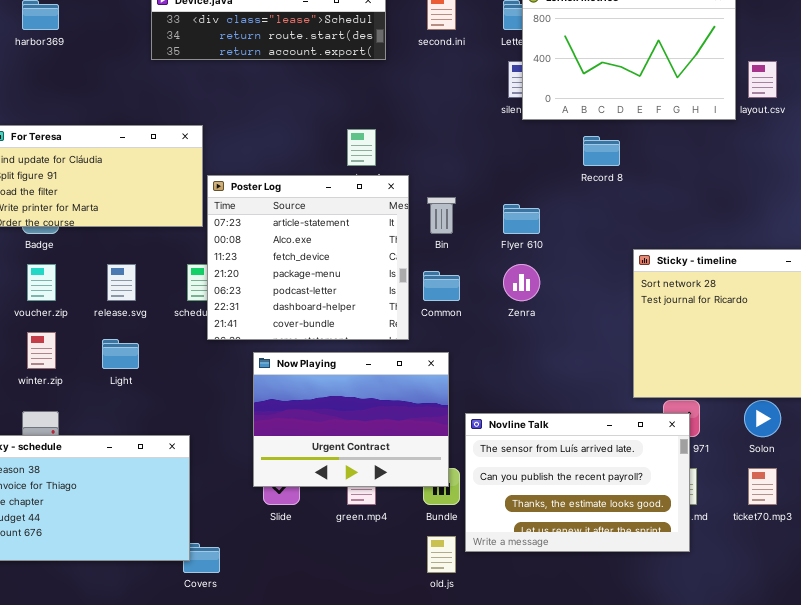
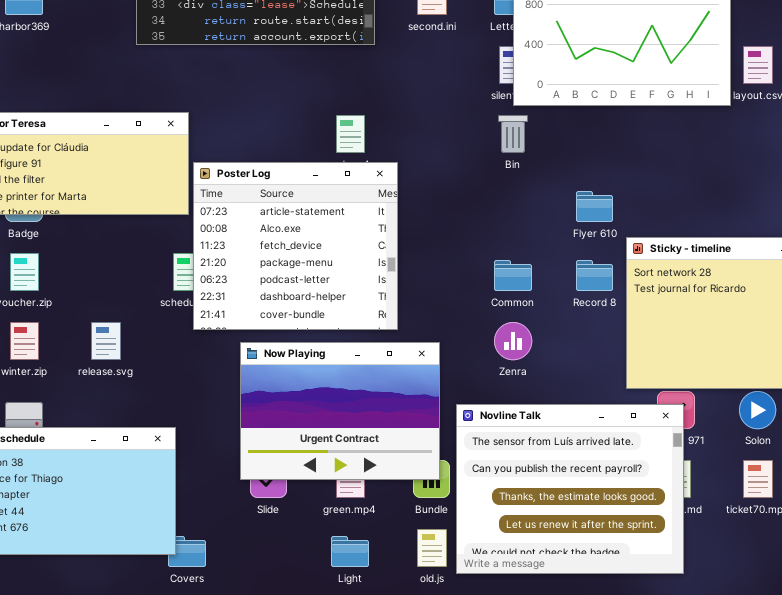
Record 8: [583,136,620,166] -> [576,260,613,291], moved
Bin: [427,197,456,234] -> [498,115,528,153], moved
Flyer 610: [503,204,540,234] -> [576,191,613,222], moved
release.svg: [107,264,136,301] -> [91,322,121,360], moved
Zenra: [503,264,540,301] -> [494,322,532,360], moved
Common: [423,271,460,301] -> [494,260,532,291], moved
Light: [102,339,139,369] -> [331,536,369,567], moved
Novline Talk: [465,413,690,552] -> [456,404,684,574], resized

